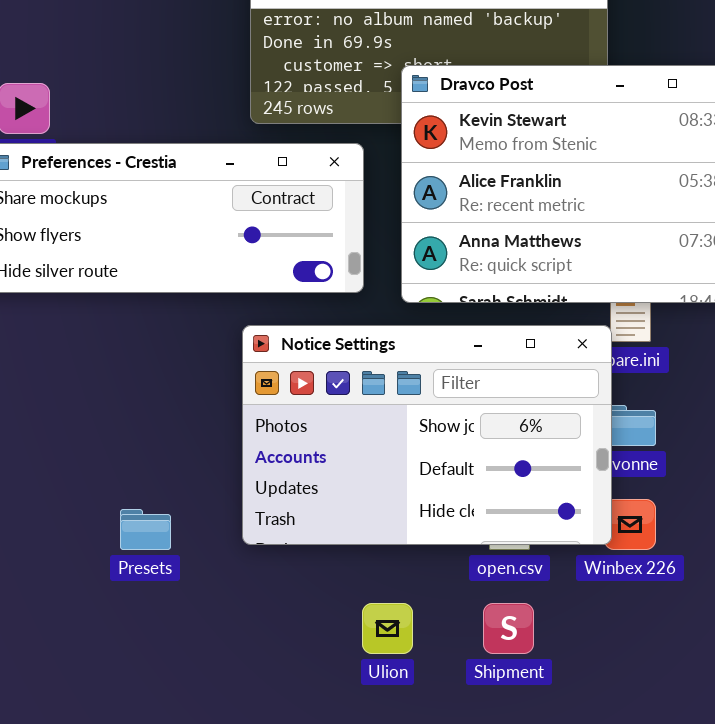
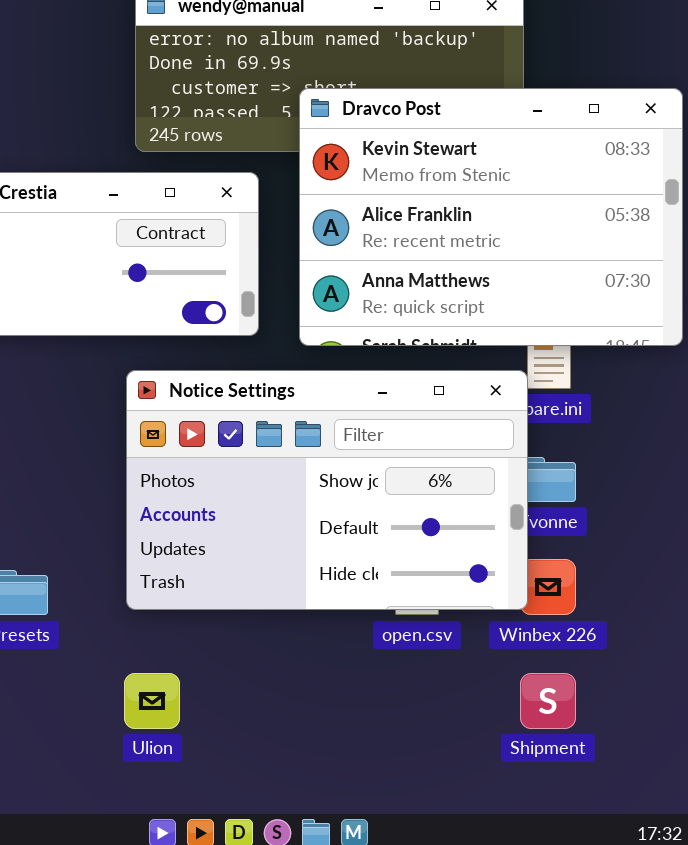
Ulion: [362,603,413,654] -> [124,673,180,729], moved
Shipment: [483,603,534,654] -> [520,673,576,729], moved

